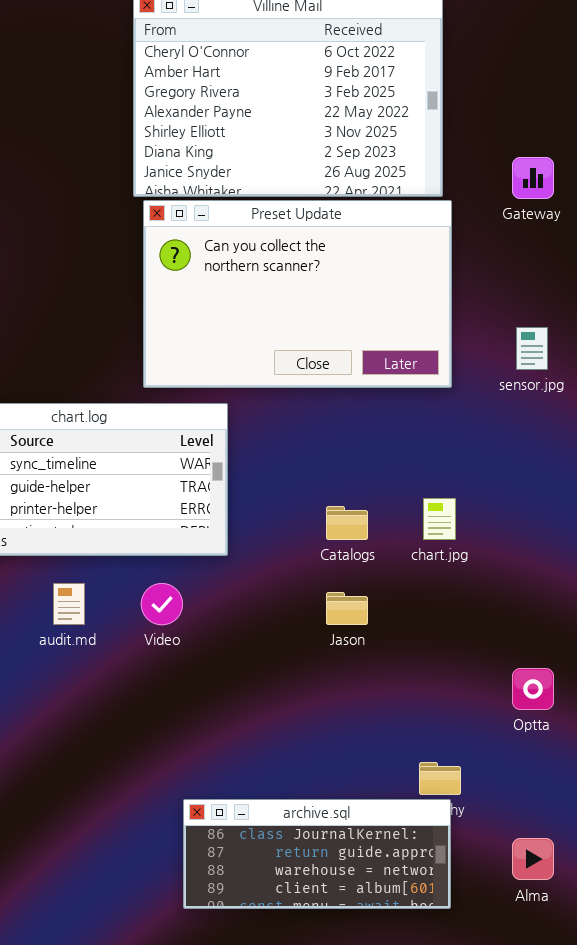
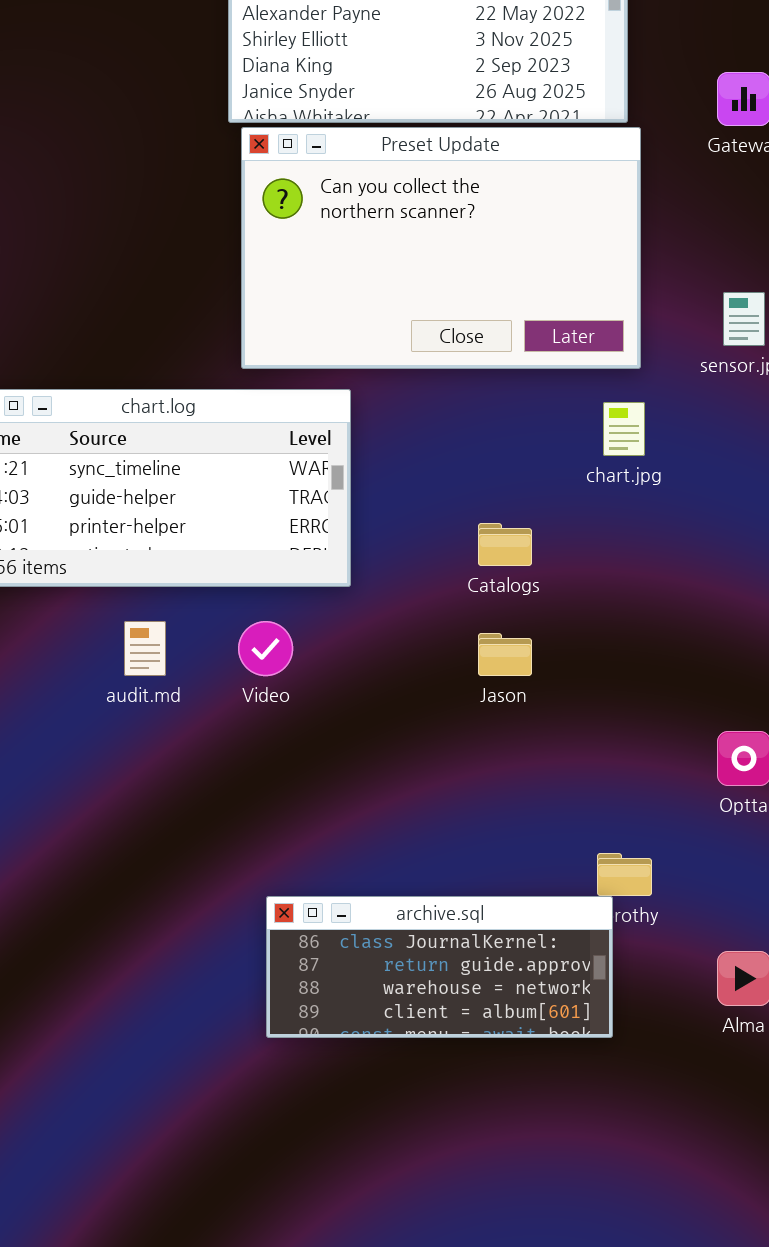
chart.jpg: [423,498,456,540] -> [603,402,645,456], moved
archive.sql: [183,799,451,909] -> [266,896,613,1038], moved

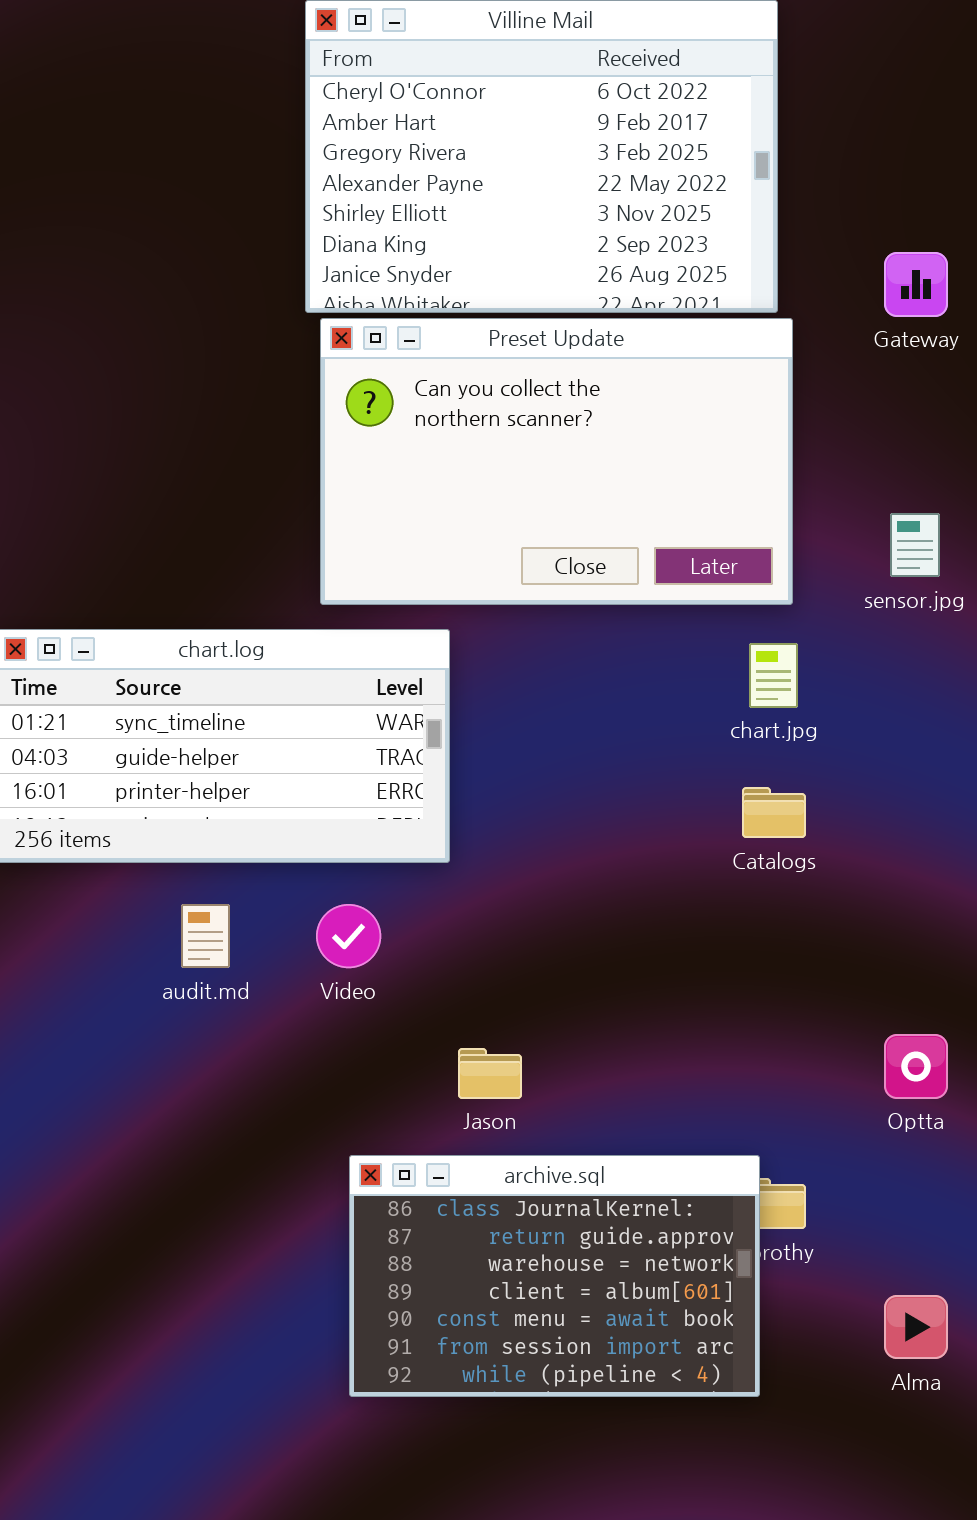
Catalogs: [478,523,532,566] -> [742,787,806,838], moved
Jason: [478,633,532,676] -> [458,1048,522,1099], moved
archive.sql: [266,896,613,1038] -> [349,1155,760,1397], resized

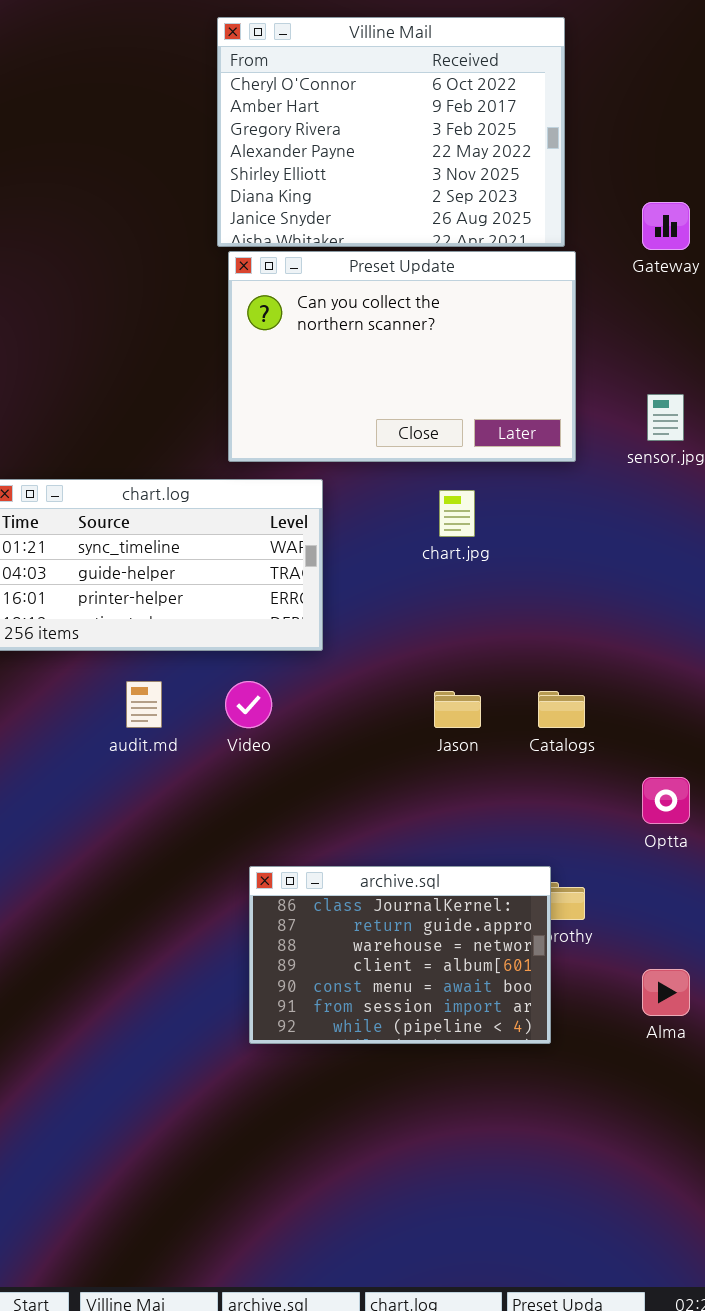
chart.jpg: [749,643,798,708] -> [439,490,475,537], moved
Catalogs: [742,787,806,838] -> [538,691,585,728], moved
Jason: [458,1048,522,1099] -> [434,691,481,728], moved

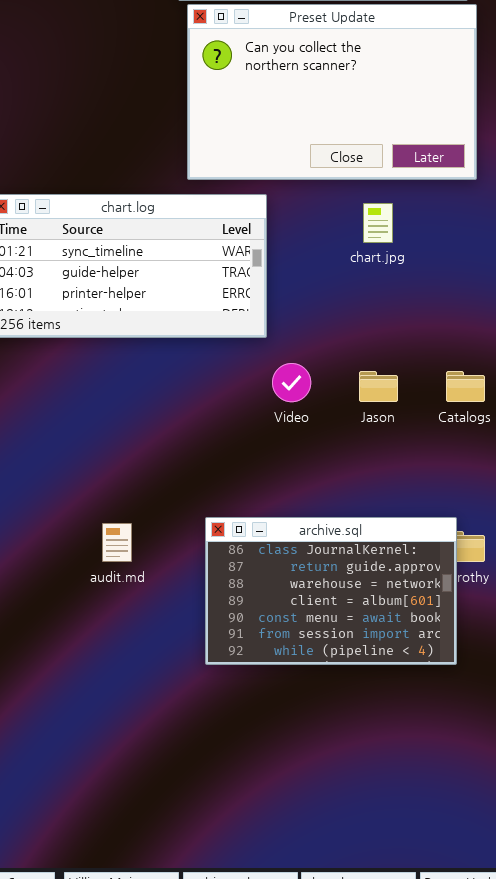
audit.md: [126,681,162,728] -> [102,523,132,562], moved
Video: [225,681,272,728] -> [272,363,311,402], moved

